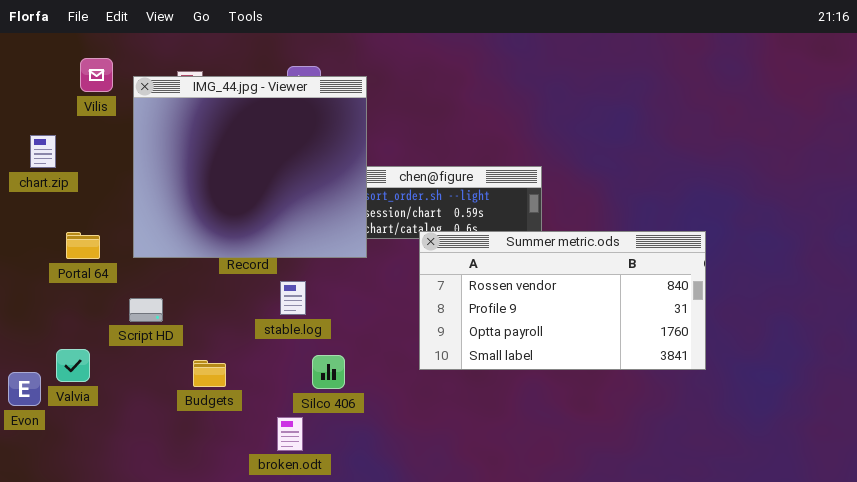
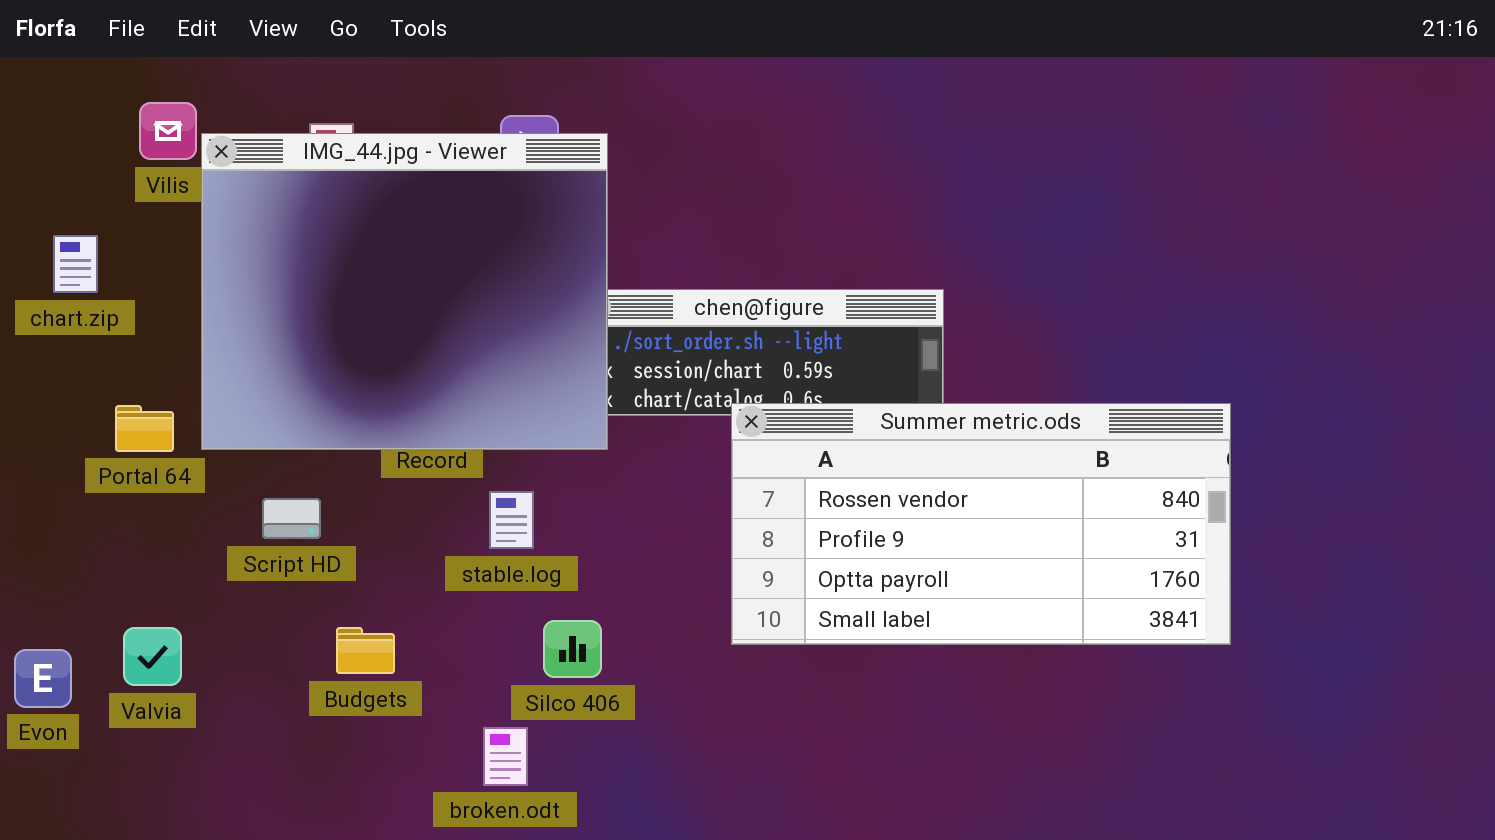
IMG_44.jpg - Viewer: [133,76,367,258] -> [201,133,608,450], moved
Script HD: [129,298,163,322] -> [262,498,321,539], moved
Valvia: [56,349,90,382] -> [123,627,182,686], moved

